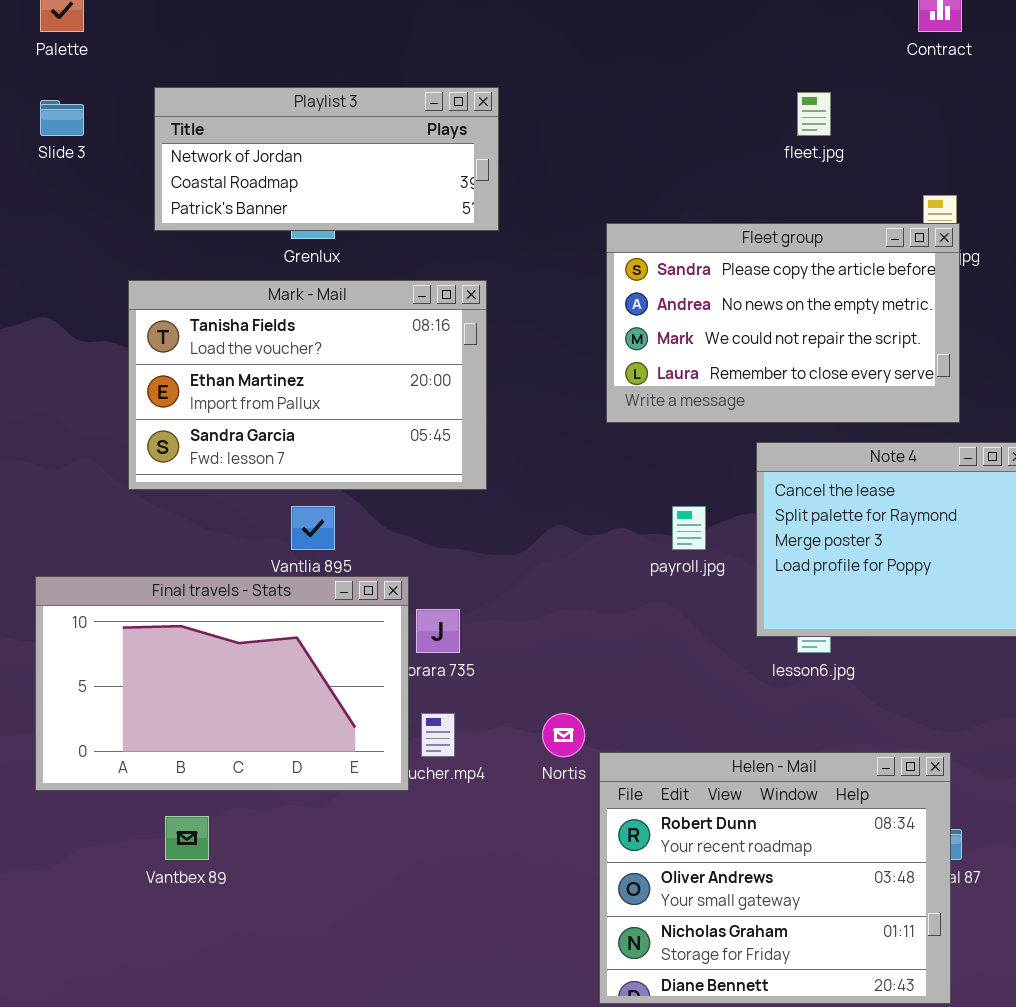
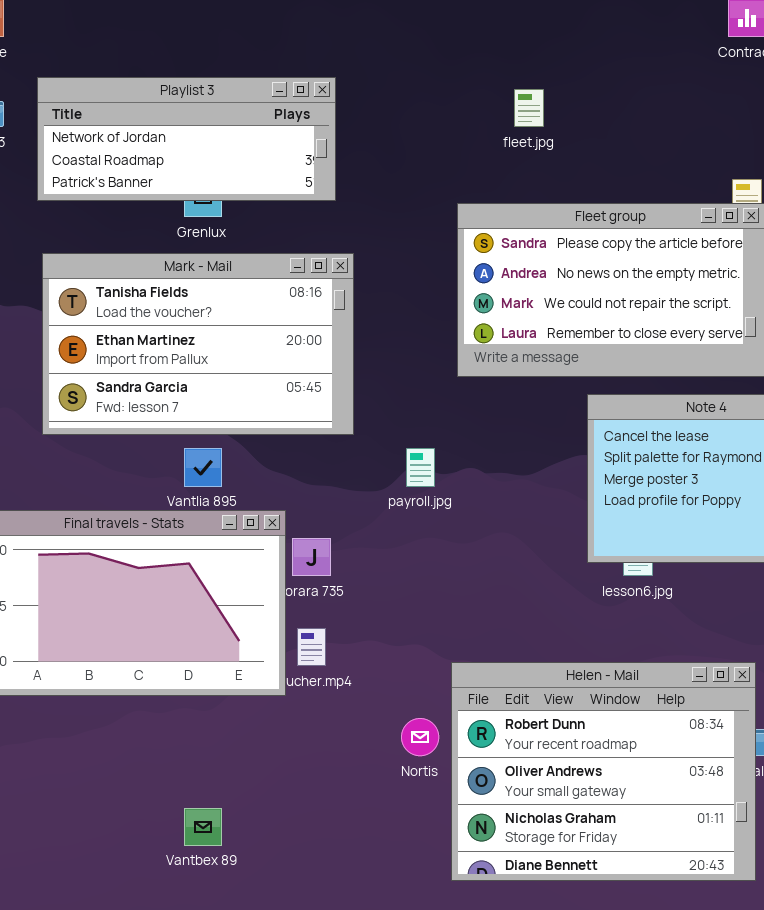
Playlist 3: [154,87,499,231] -> [37,77,336,201], moved
fleet.jpg: [797,92,831,136] -> [514,89,544,127], moved
payroll.jpg: [672,506,706,550] -> [406,448,435,487], moved
Nortis: [542,713,585,757] -> [401,718,439,756], moved
Vantbex 89: [165,816,209,860] -> [184,808,222,846], moved

